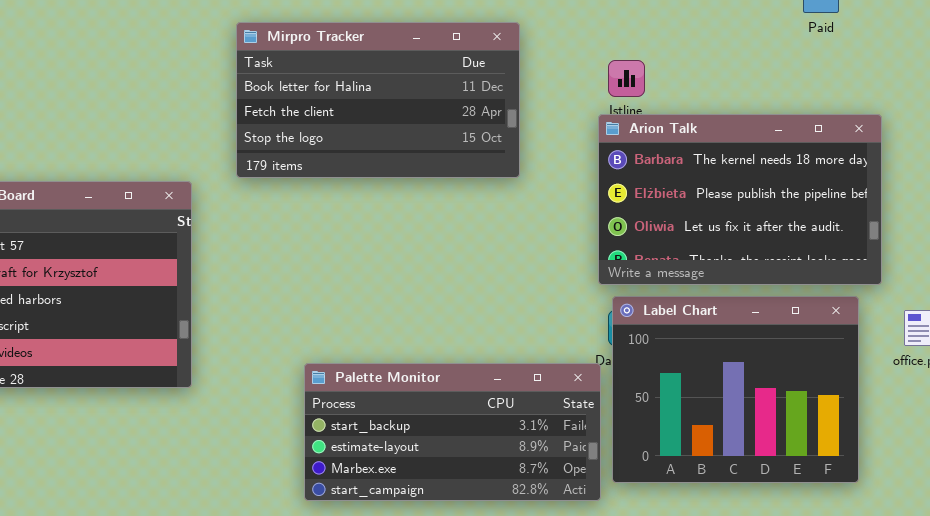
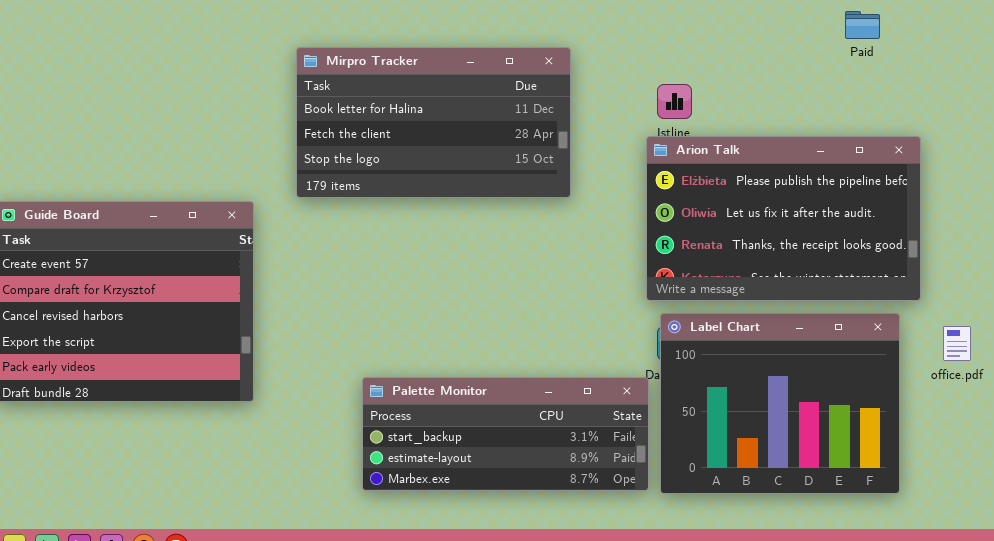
Arion Talk: [598,114,882,285] -> [646,136,921,301], scrolled down 1 row
Palette Monitor: [304,363,601,501] -> [362,377,649,491], resized

